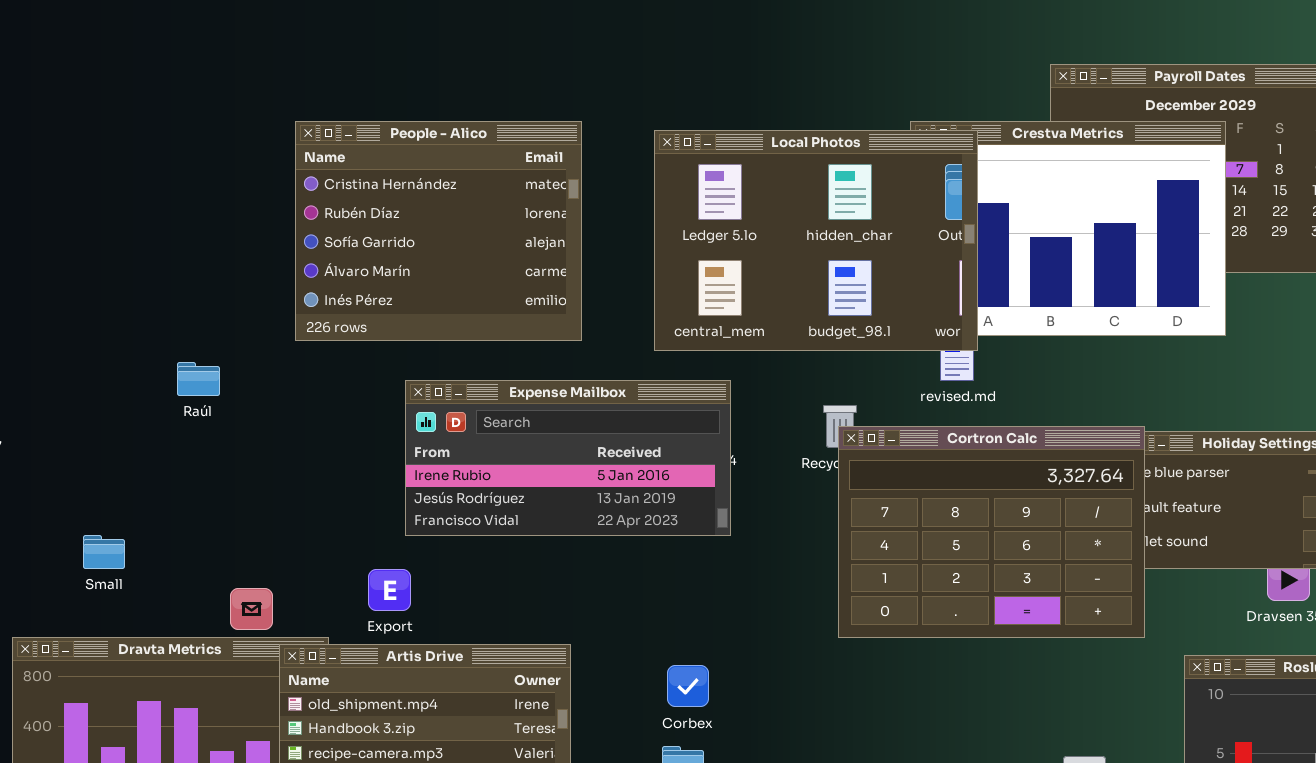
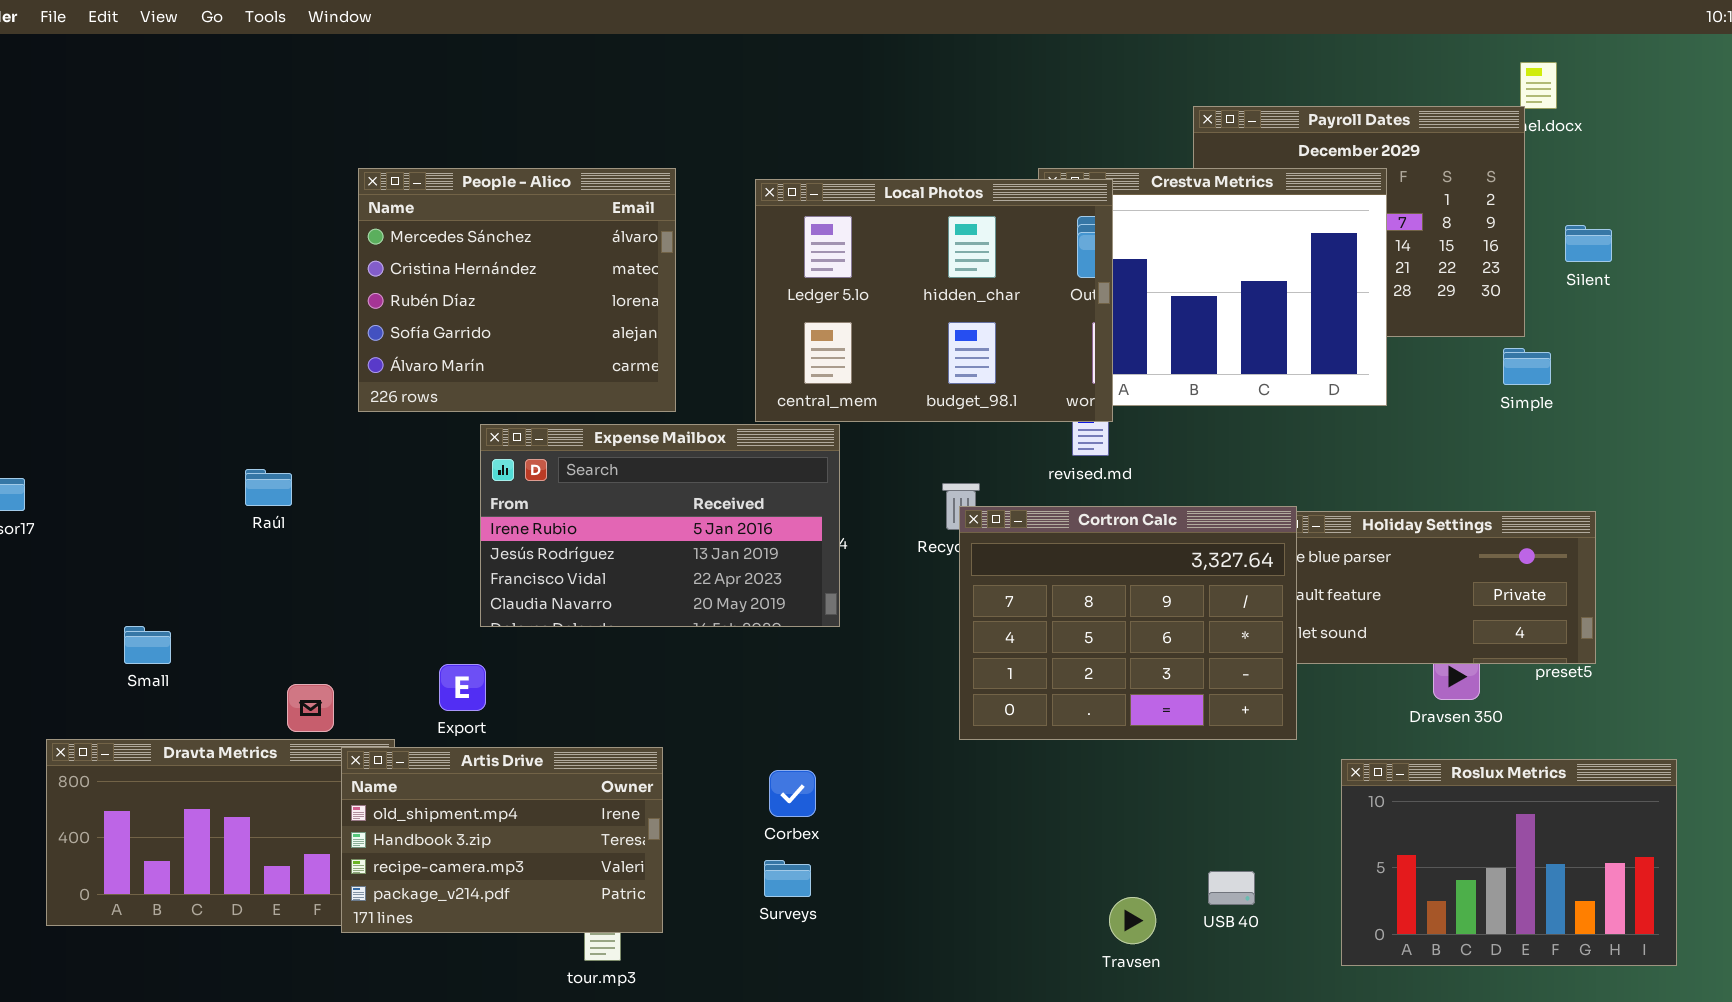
People - Alico: [295,121,582,341] -> [358,168,676,412], scrolled up 1 row
Raúl: [177,362,220,396] -> [245,469,292,506], moved
Expense Mailbox: [405,380,731,536] -> [480,424,840,627], resized

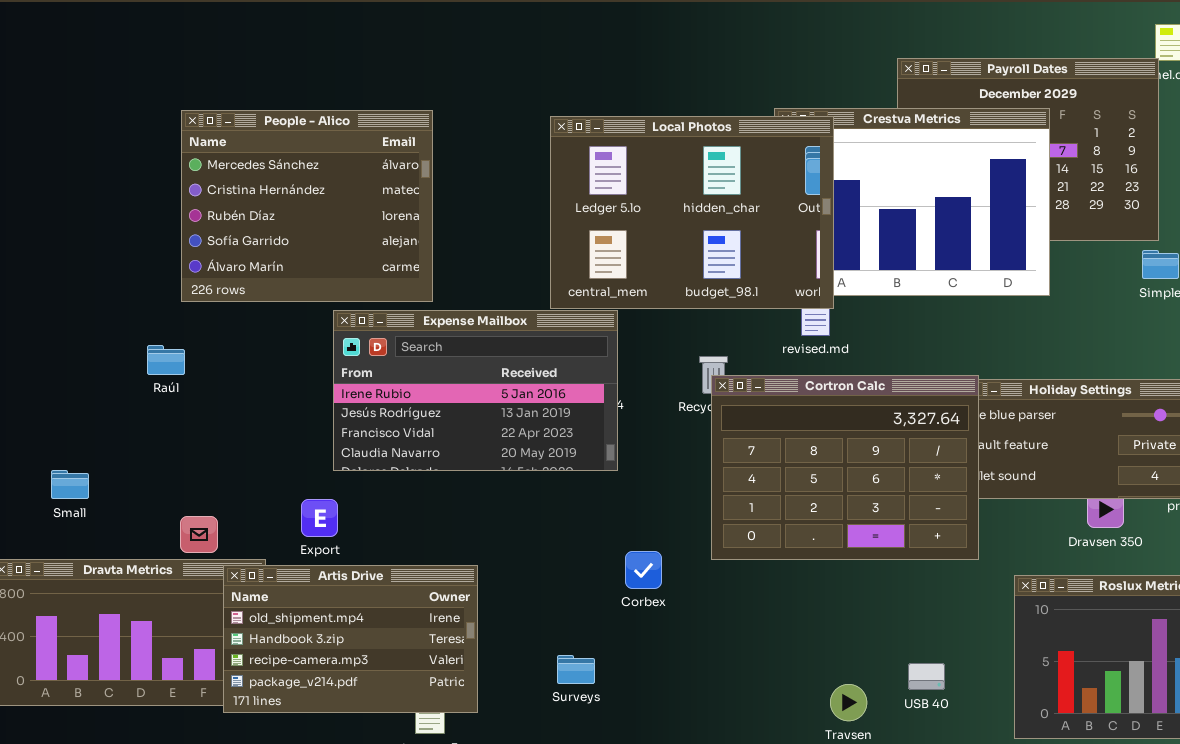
People - Alico: [358,168,676,412] -> [181,110,433,302], moved
Corbex: [769,770,816,817] -> [625,551,662,589], moved

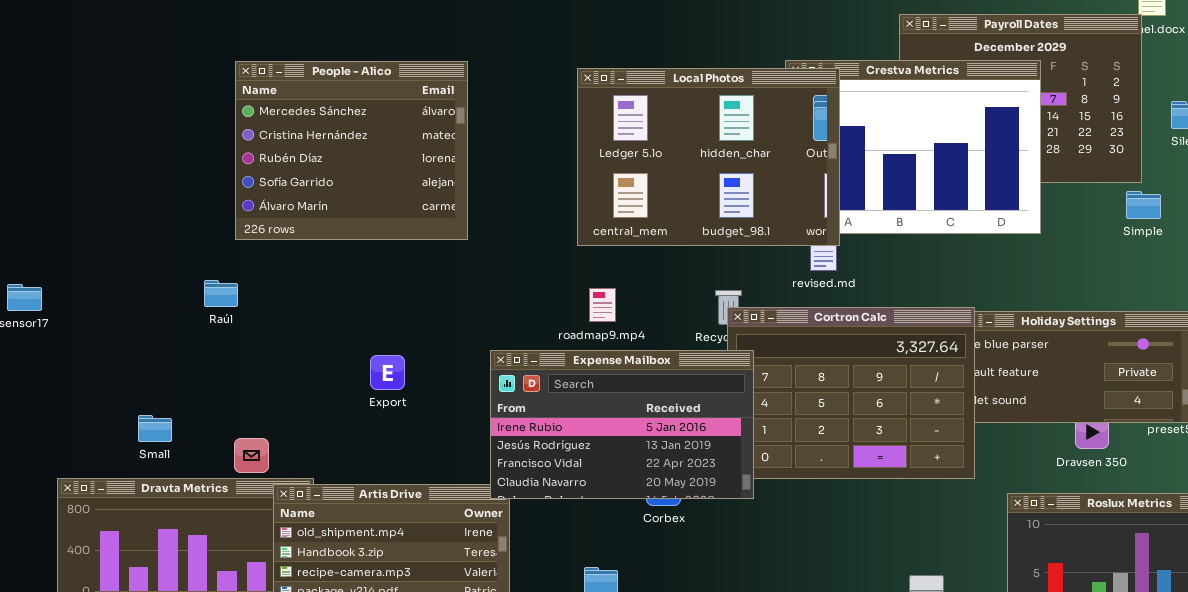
Expense Mailbox: [333,310,618,471] -> [490,350,754,499], moved
Small: [51,470,89,499] -> [138,415,172,442], moved
Export: [301,499,338,537] -> [370,355,405,390], moved

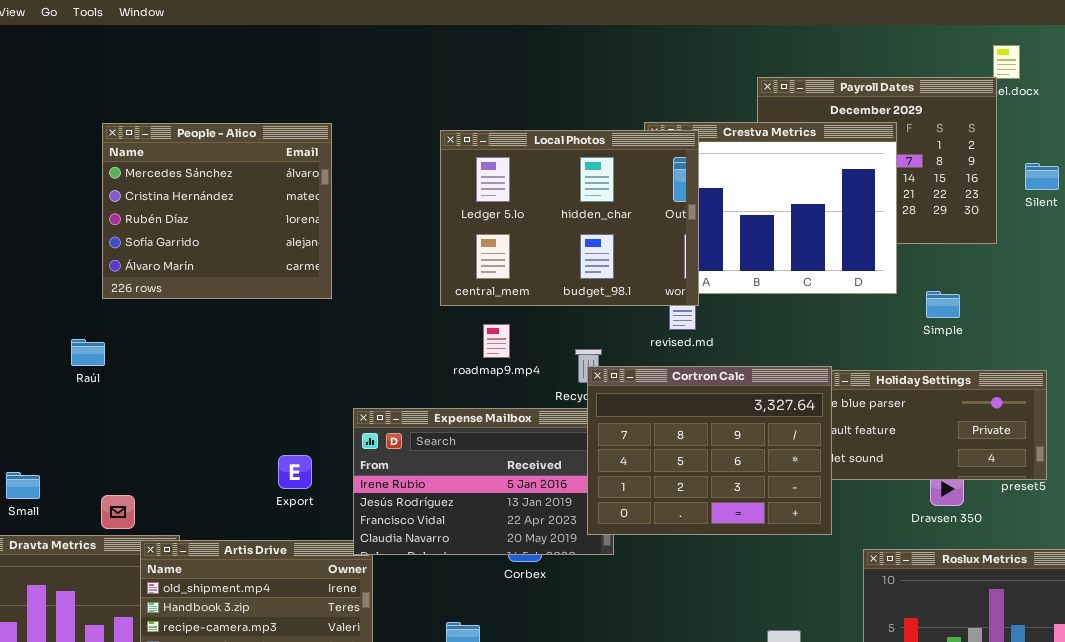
Simple: [1126,191,1161,219] -> [926,291,960,318], moved
roadmap9.mp4: [589,288,616,322] -> [483,324,510,358], moved
Cortron Calc: [727,307,975,479] -> [587,366,832,535], raised
Export: [370,355,405,390] -> [278,455,312,489], moved

